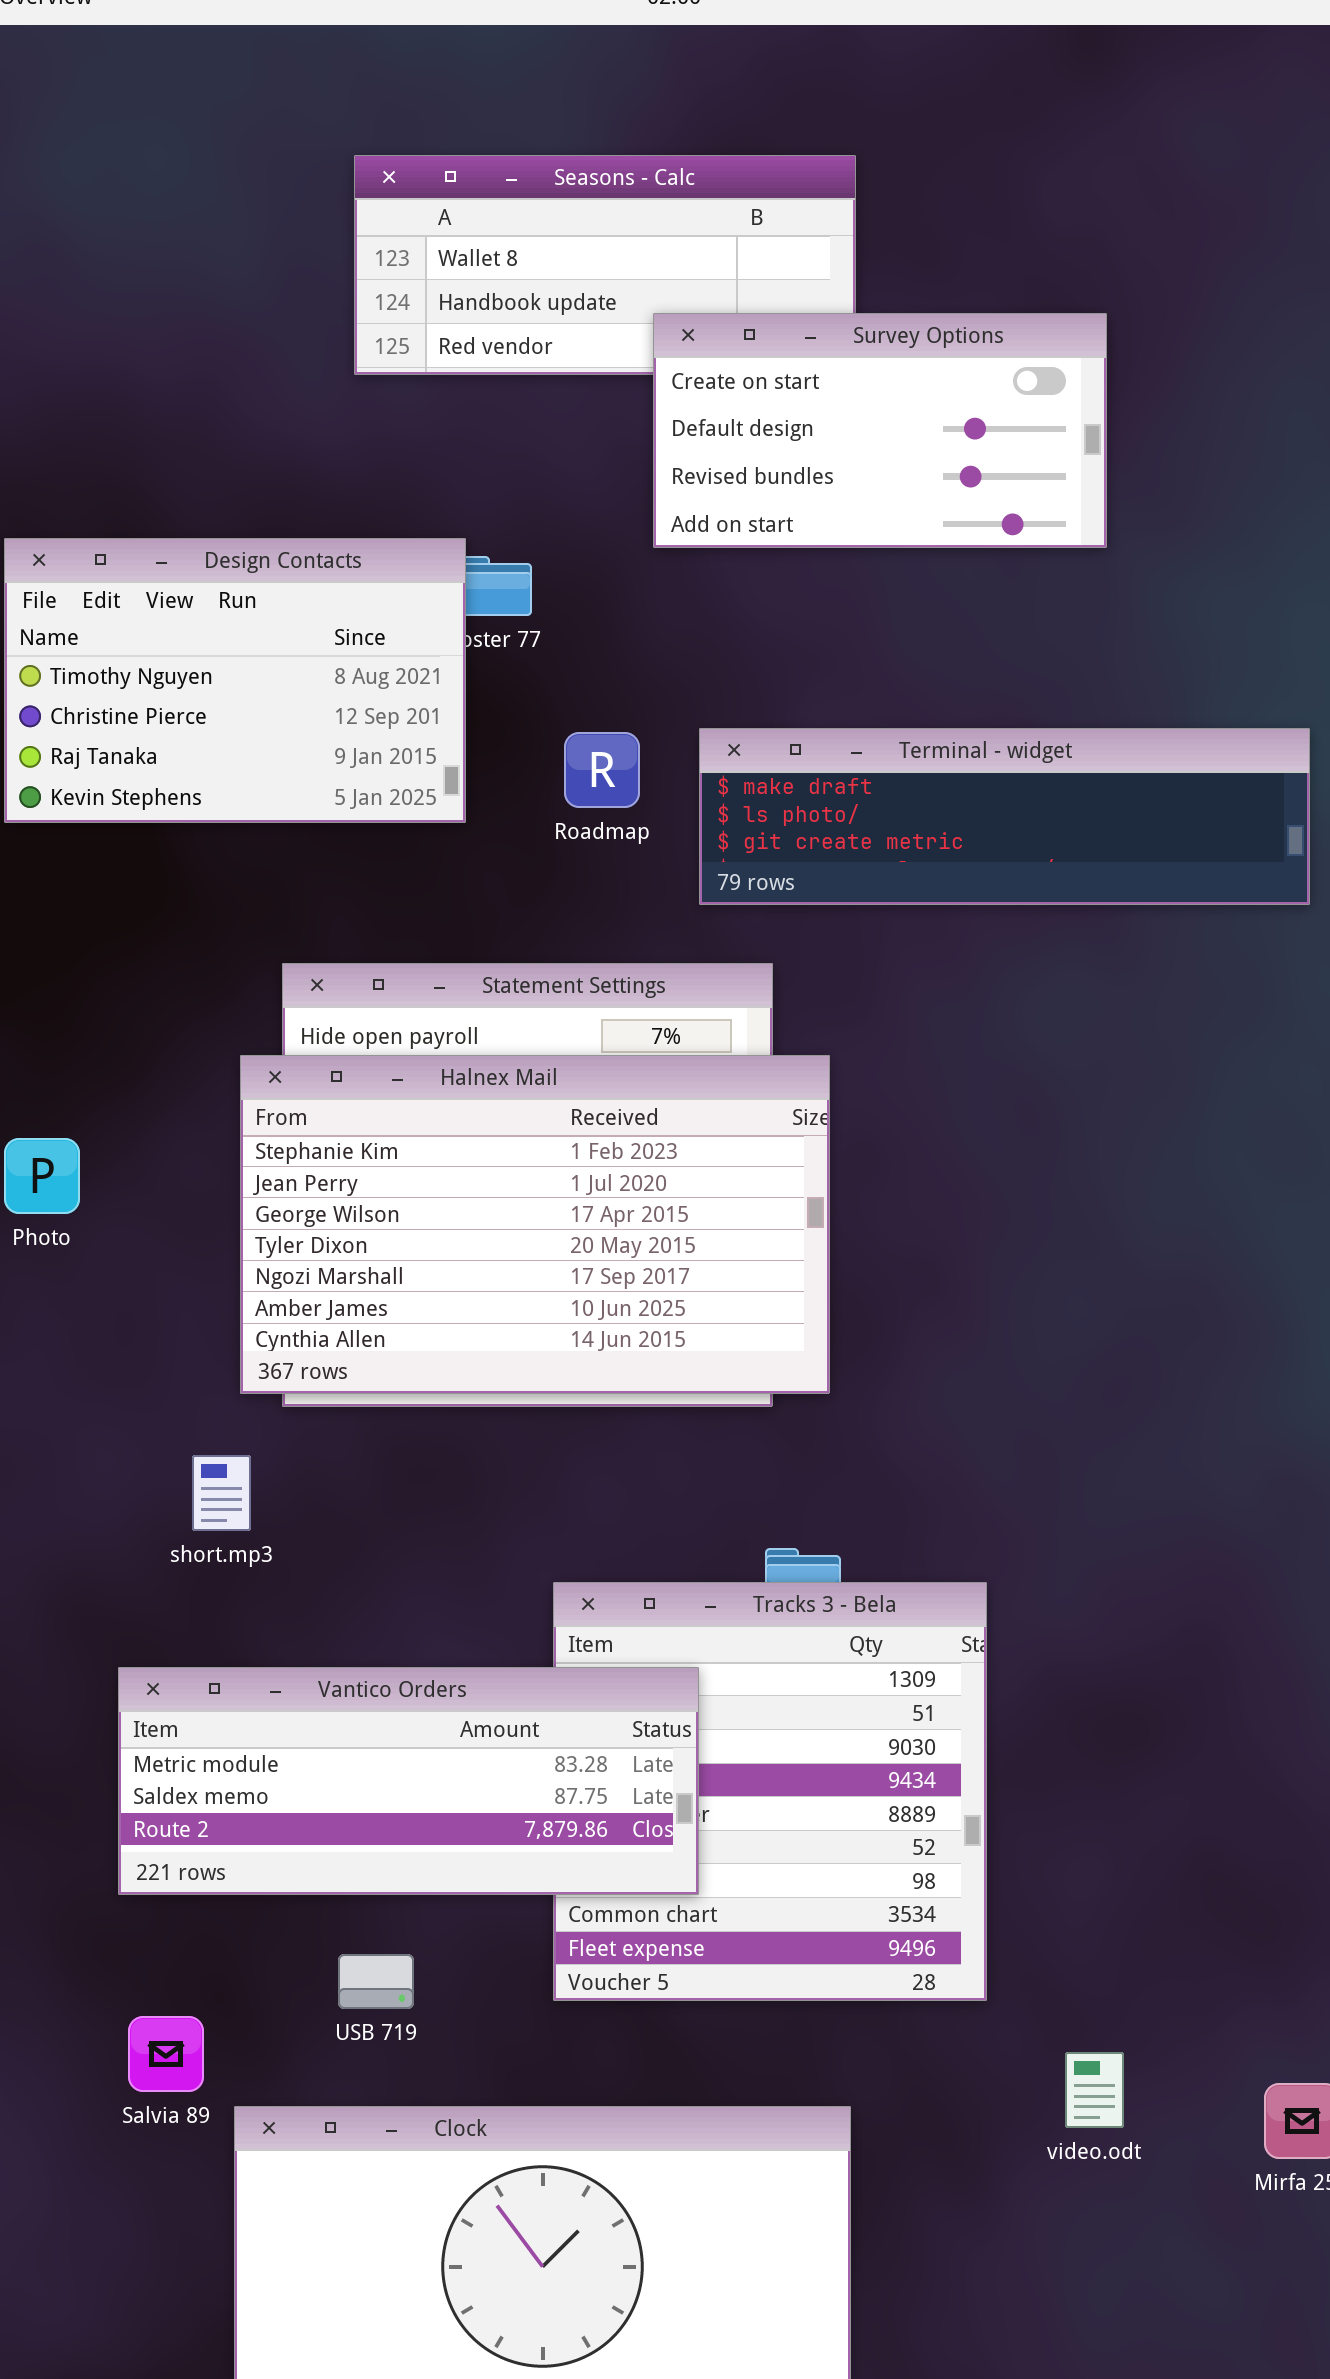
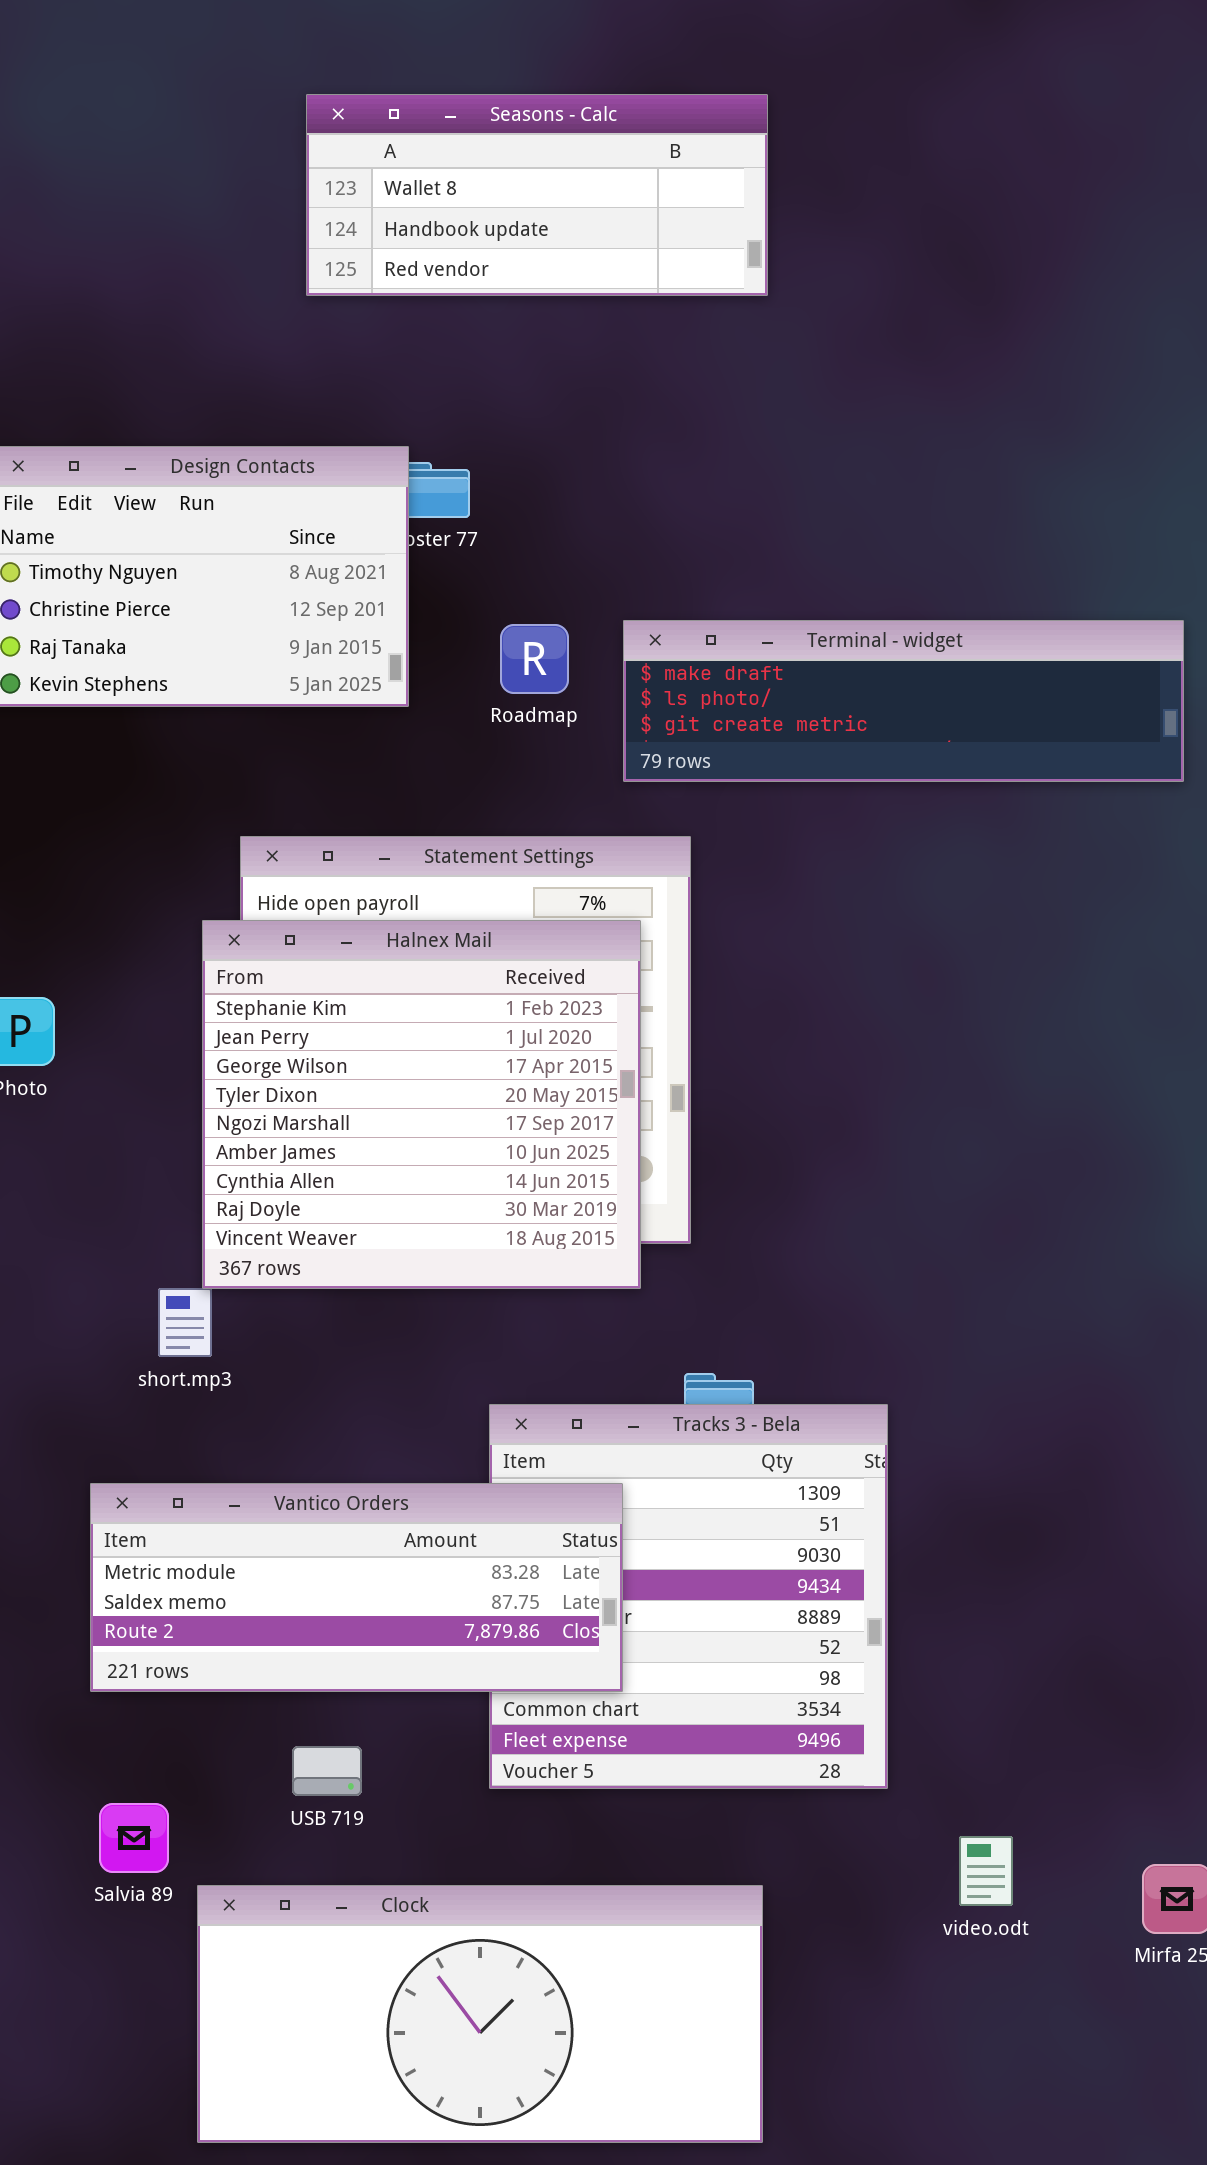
Survey Options: [653,313,1107,548] -> none, closed
Halnex Mail: [240,1055,830,1394] -> [202,920,641,1289], resized

